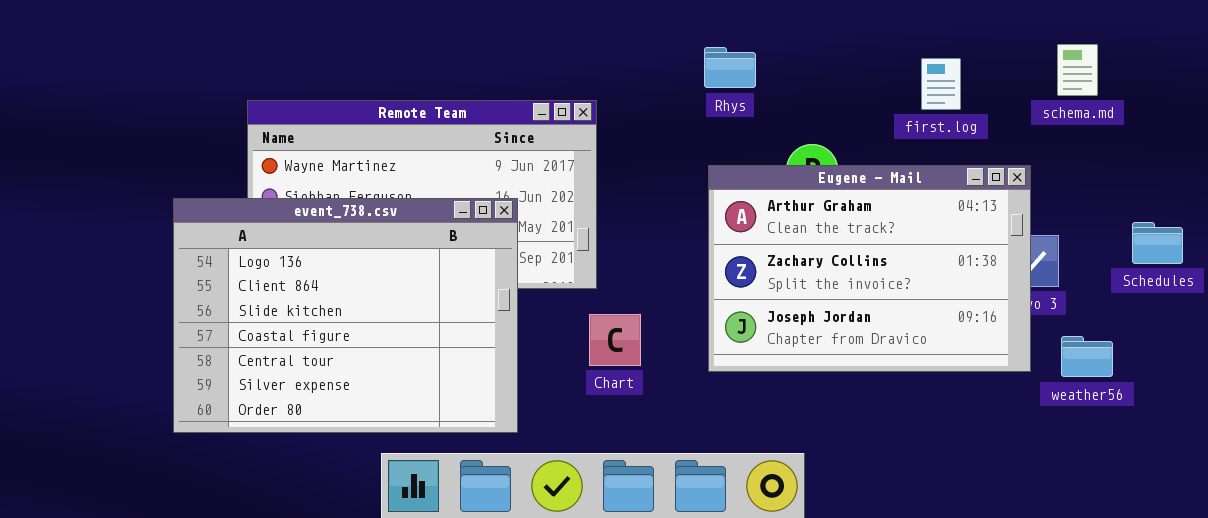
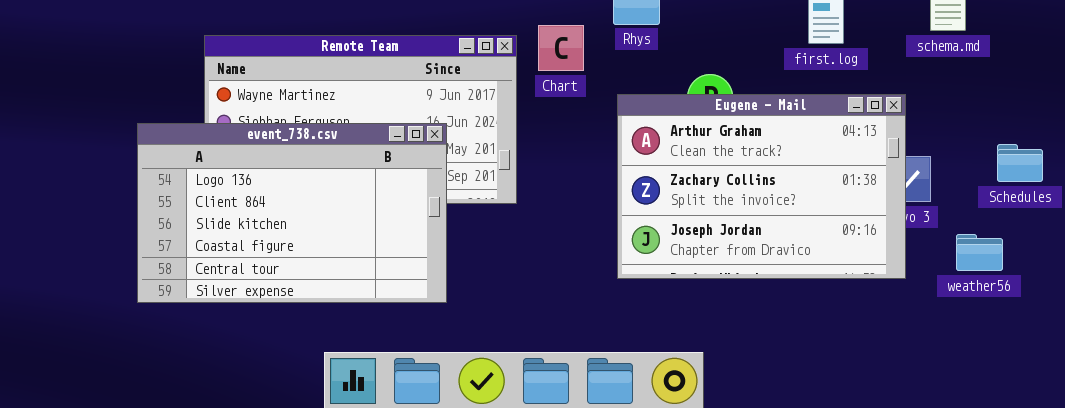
event_738.csv: [173,198,518,433] -> [137,123,447,303], resized
Chart: [589,314,641,366] -> [538,25,584,71], moved
weather56: [1061,336,1113,377] -> [956,234,1003,271], moved

